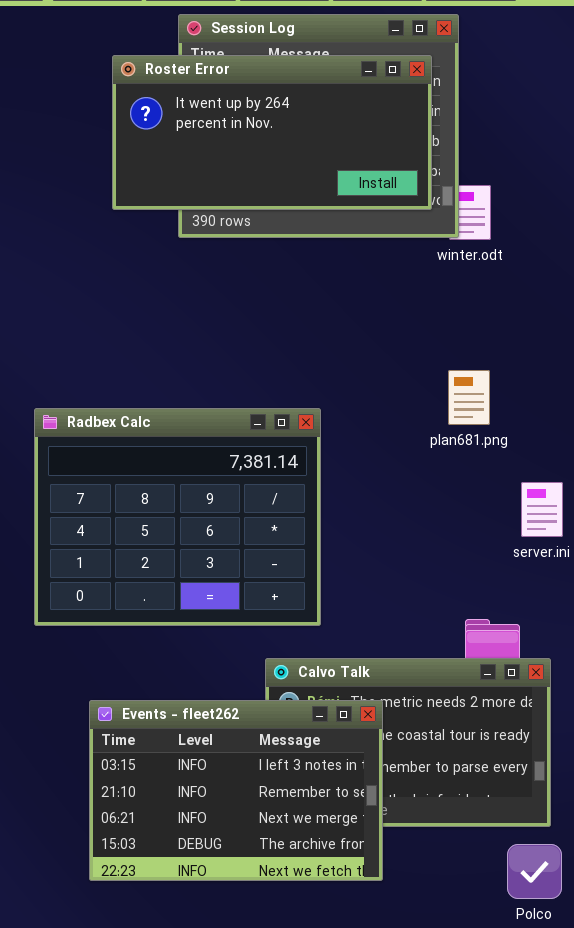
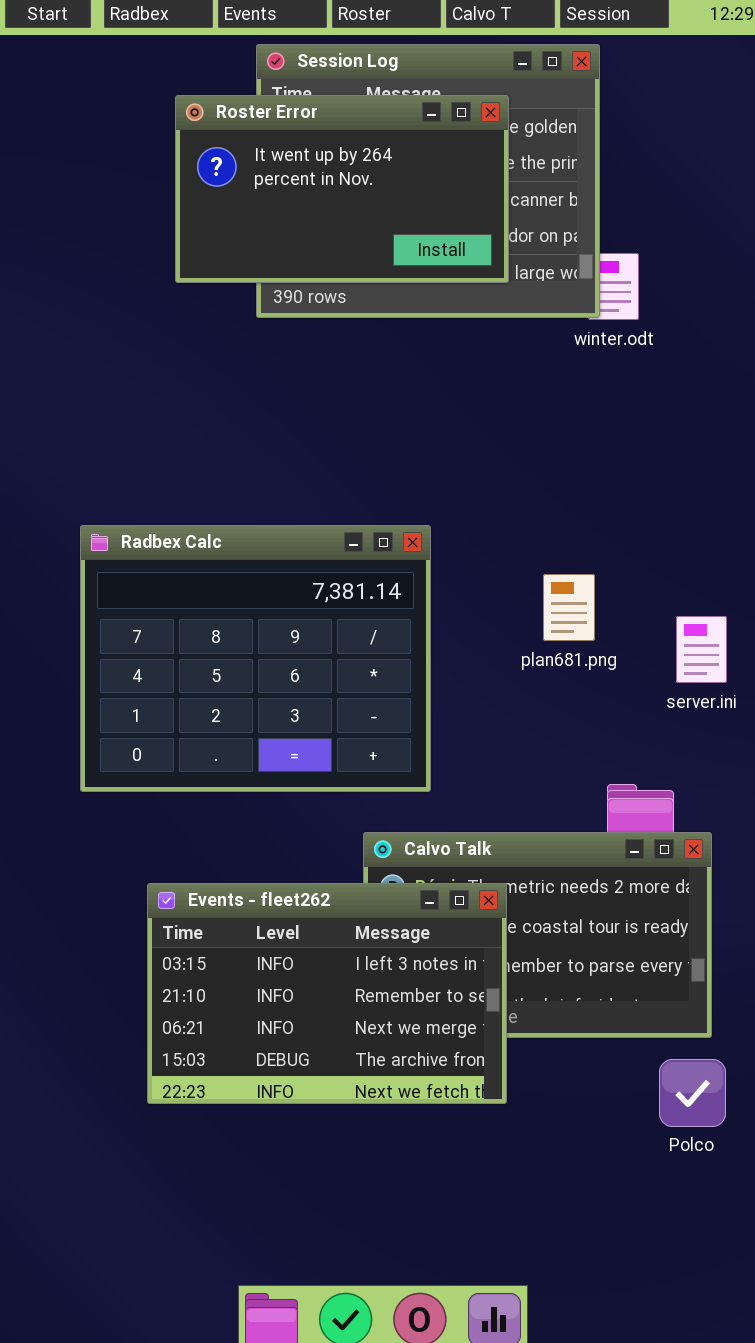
Roster Error: [112,55,432,210] -> [175,95,509,283], resized
plan681.png: [448,370,490,425] -> [543,574,595,641], moved

